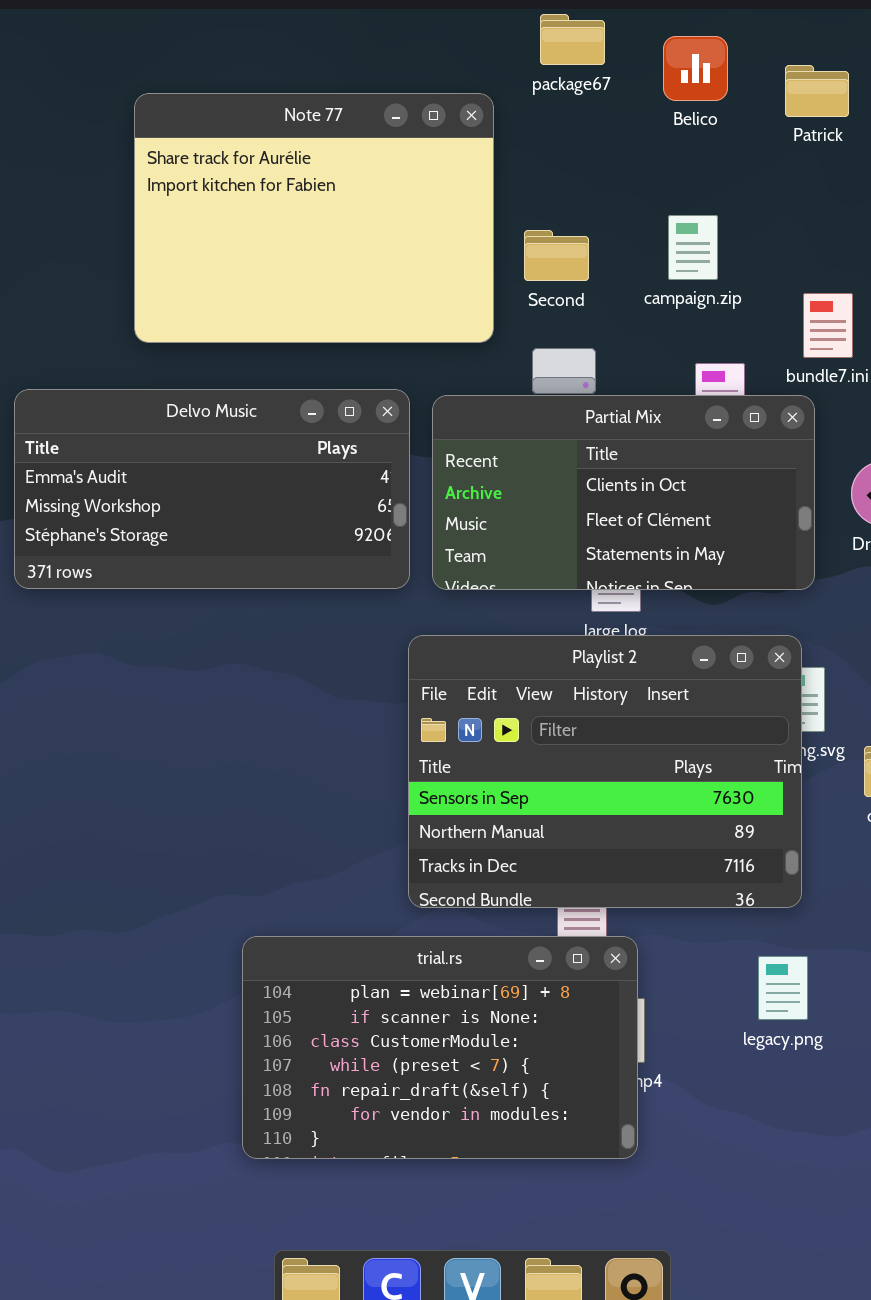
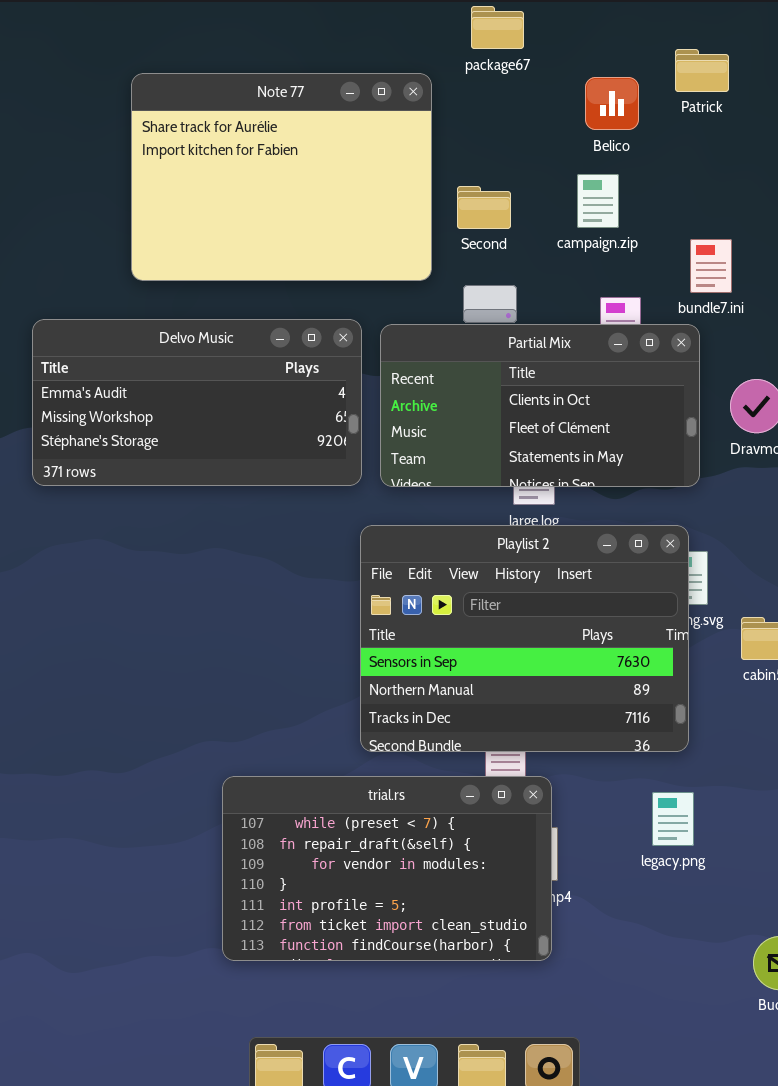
Belico: [663,36,728,101] -> [585,77,639,130], moved
trial.rs: [242,936,638,1159] -> [222,776,552,961], scrolled down 3 rows

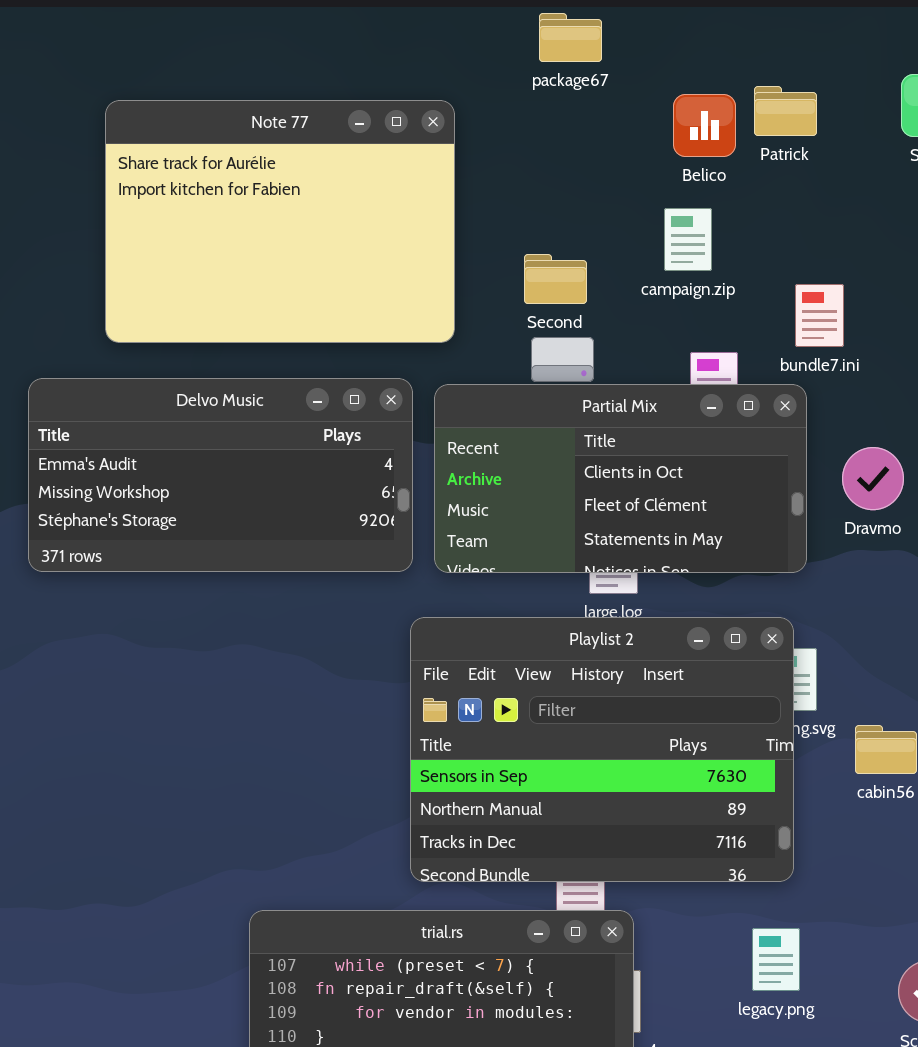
Patrick: [675,49,729,92] -> [754,86,817,136], moved
Note 77: [131,73,432,281] -> [105,100,455,343], moved
Second: [457,186,511,229] -> [524,254,587,304], moved

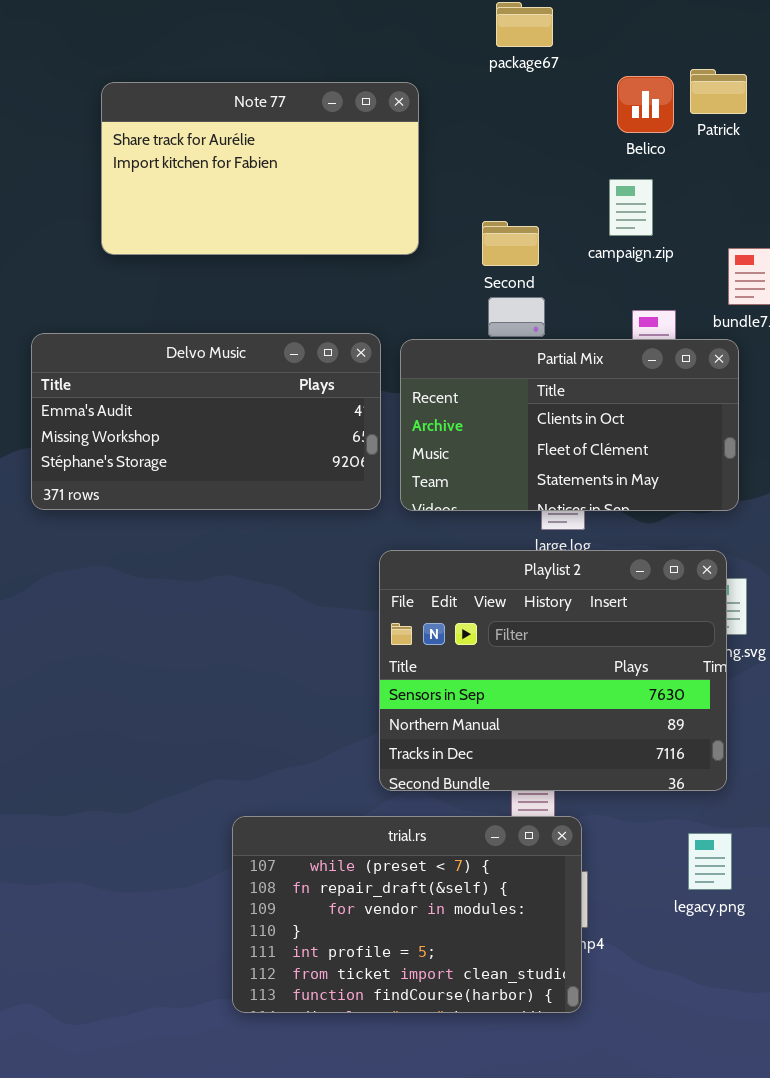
Note 77: [105,100,455,343] -> [101,82,419,255], resized

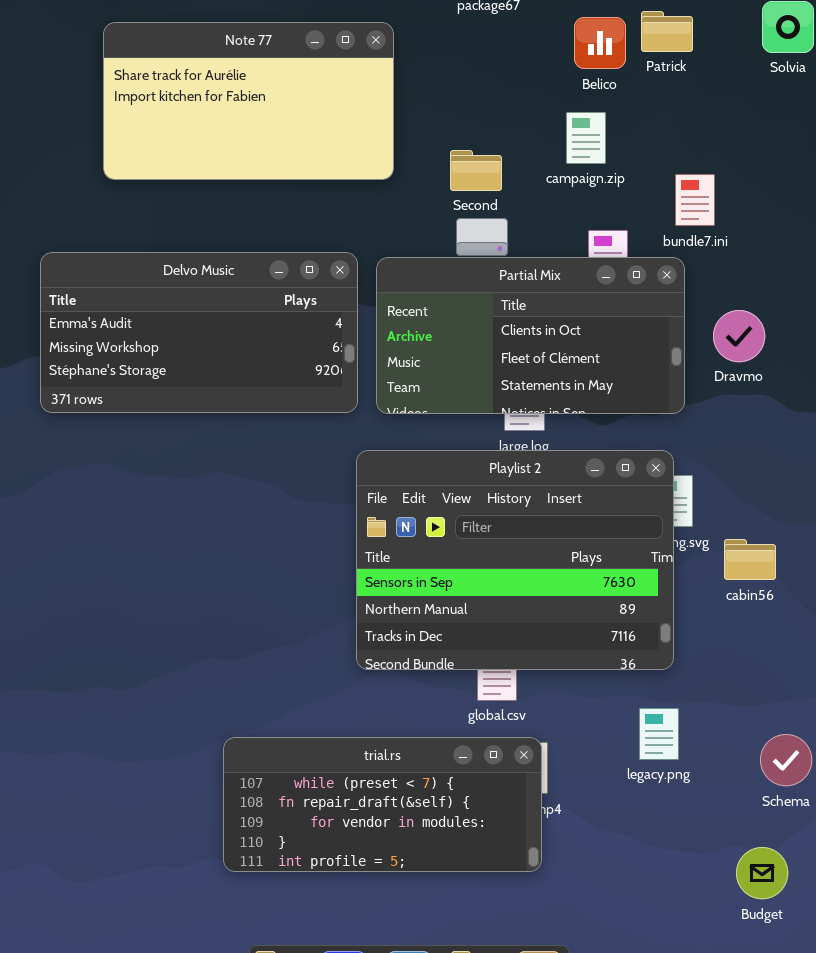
trial.rs: [232,816,582,1013] -> [223,737,542,872], resized

